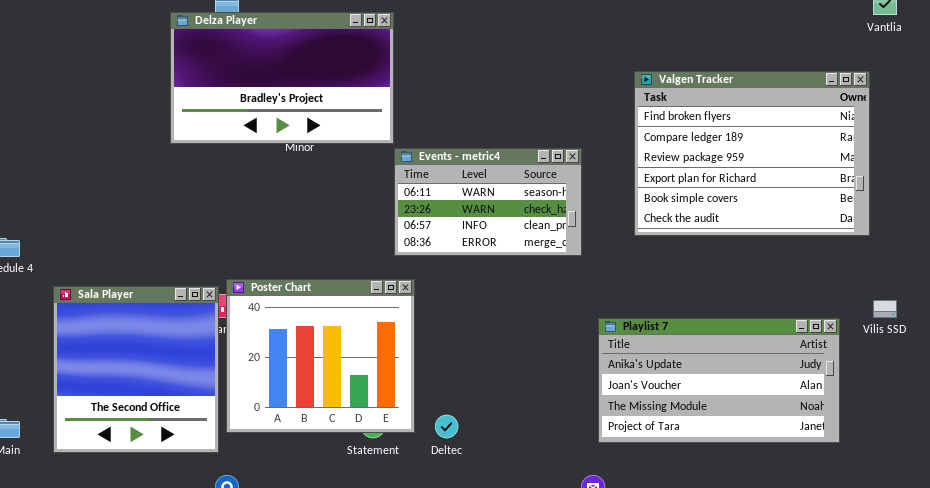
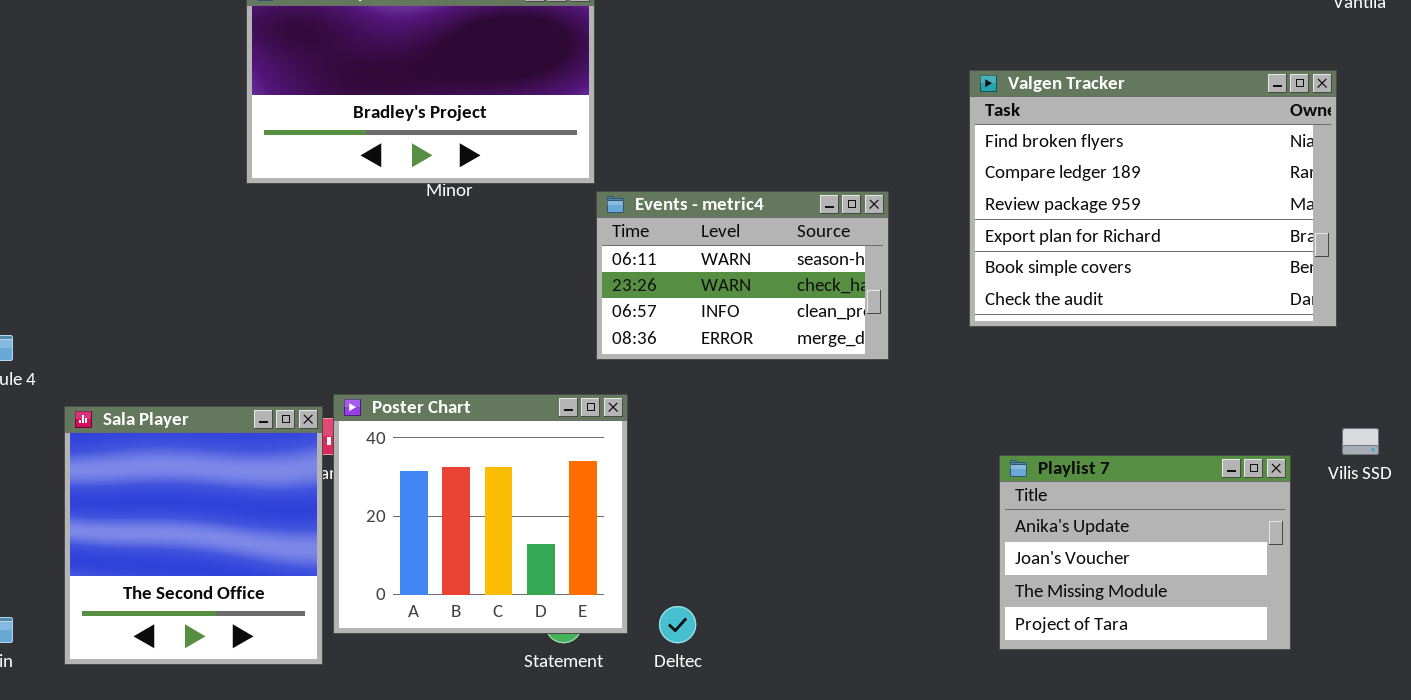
Playlist 7: [598,318,840,443] -> [999,455,1291,650], resized

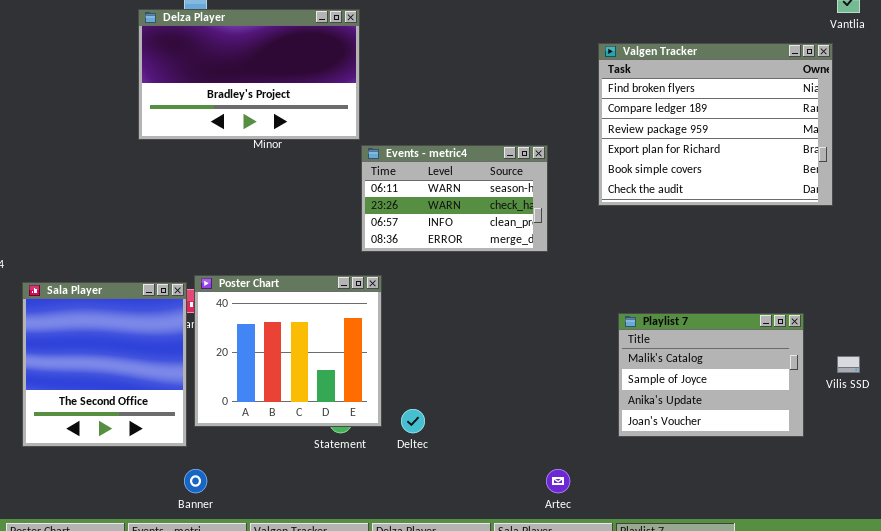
Valgen Tracker: [969,70,1337,327] -> [598,43,833,206], moved
Vilis SSD: [1342,428,1379,455] -> [837,356,860,373], moved
Playlist 7: [999,455,1291,650] -> [618,313,804,437], scrolled up 2 rows

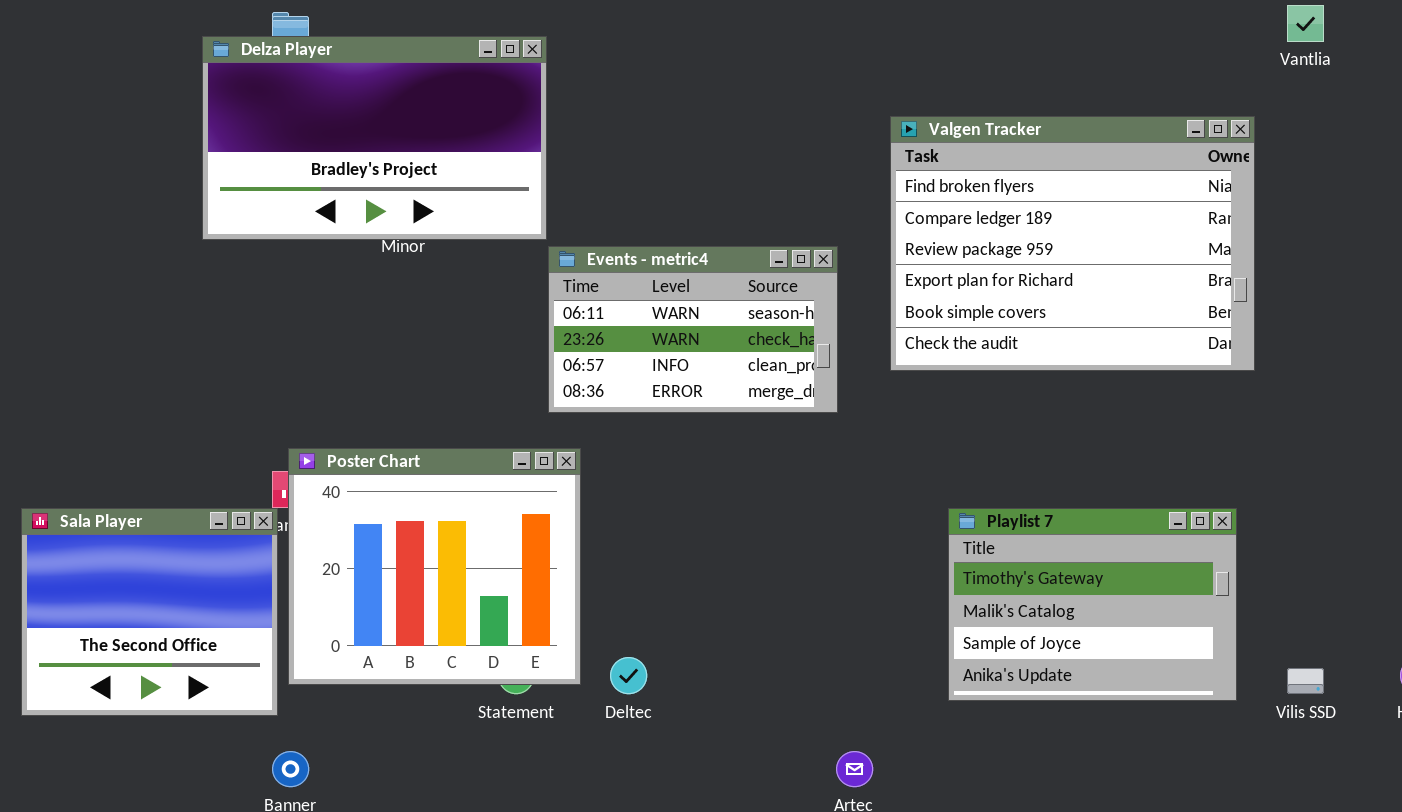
Valgen Tracker: [598,43,833,206] -> [890,116,1255,371], moved
Sala Player: [22,282,187,447] -> [21,508,278,716], resized
Playlist 7: [618,313,804,437] -> [948,508,1237,701], scrolled up 1 row
Vilis SSD: [837,356,860,373] -> [1287,668,1324,694], moved

